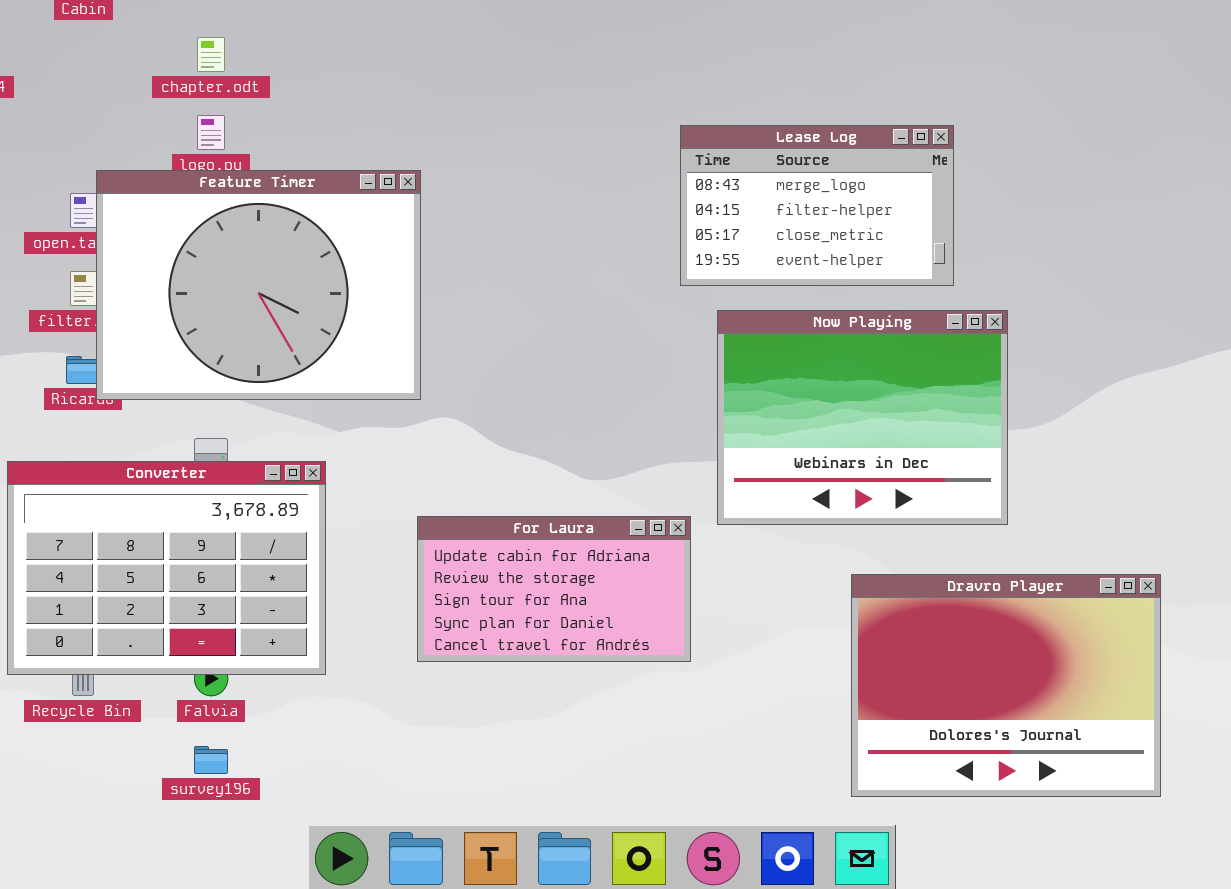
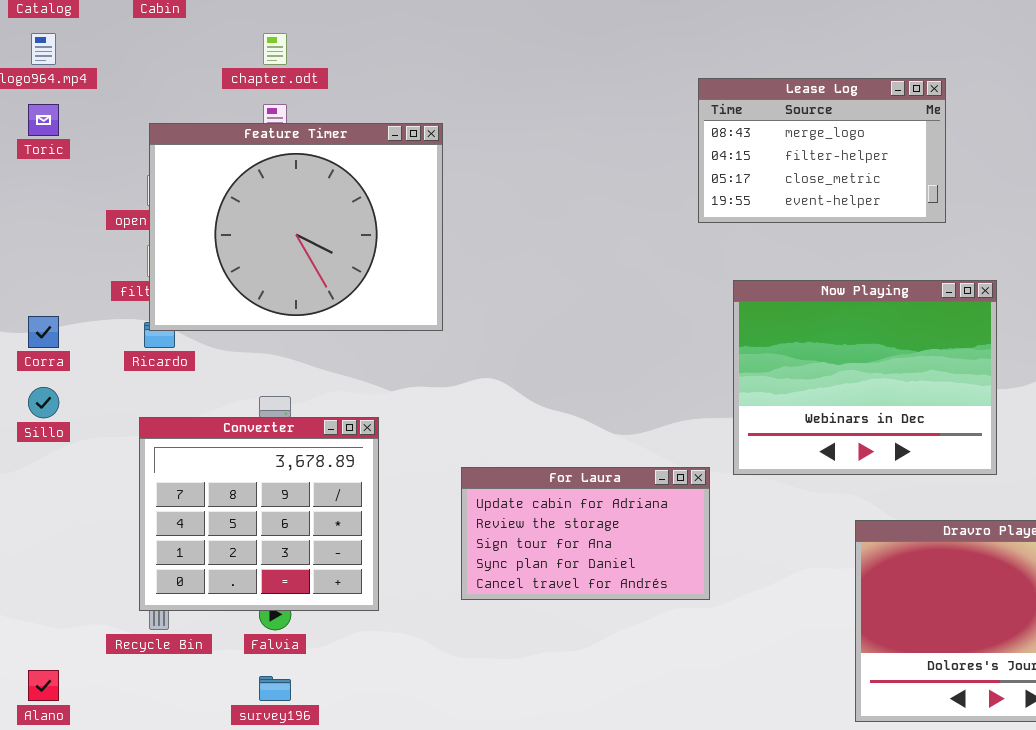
Lease Log: [680,125,954,286] -> [698,78,946,223], moved
Feature Timer: [96,170,421,400] -> [149,123,443,331], moved
Converter: [7,461,326,675] -> [139,417,379,611], resized

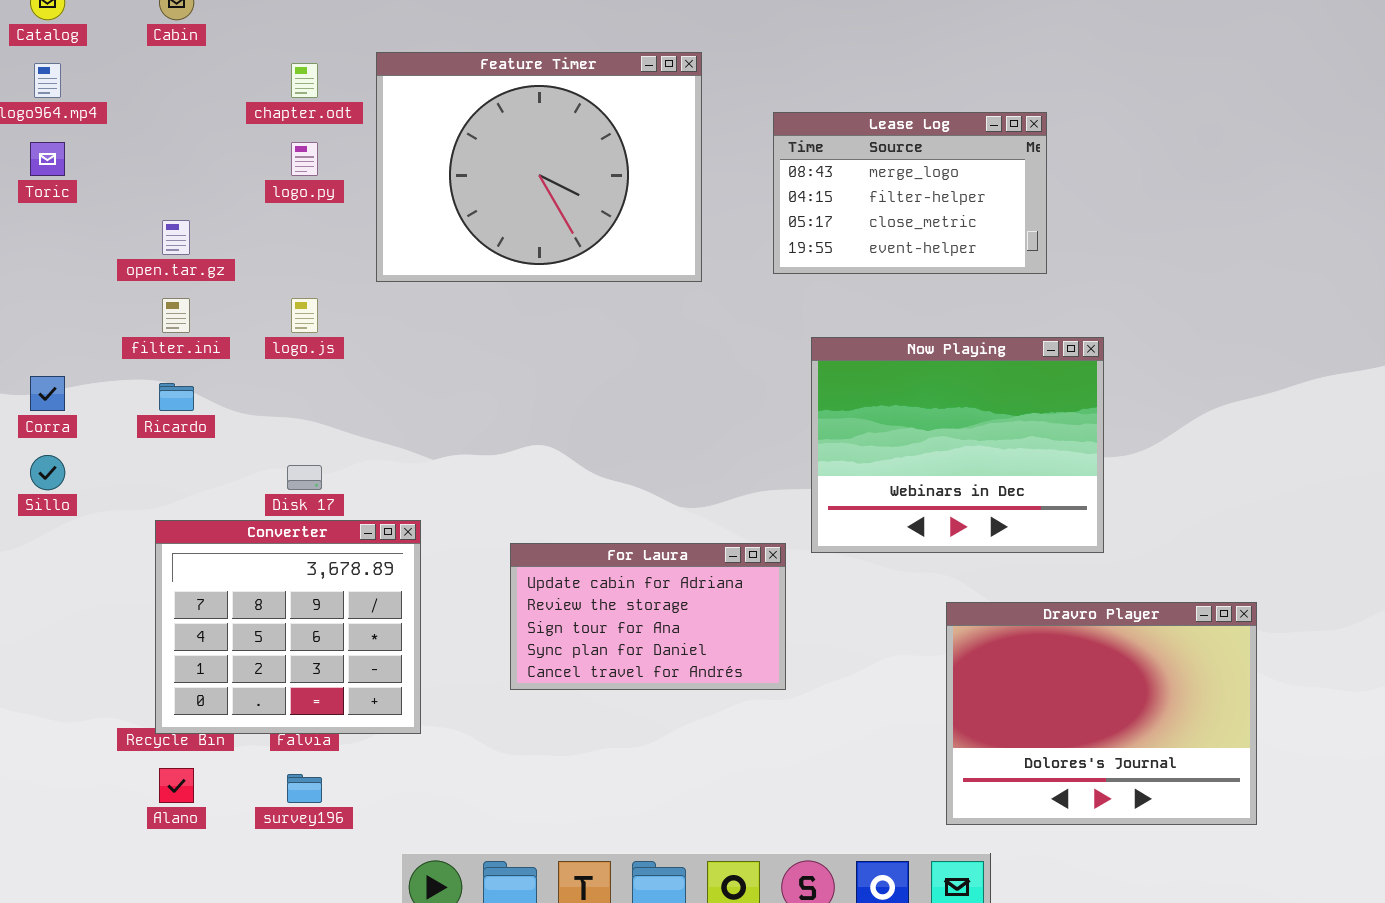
Feature Timer: [149,123,443,331] -> [376,52,702,282], moved
Converter: [139,417,379,611] -> [155,520,421,734], moved
Alano: [28,670,59,701] -> [159,768,194,803], moved

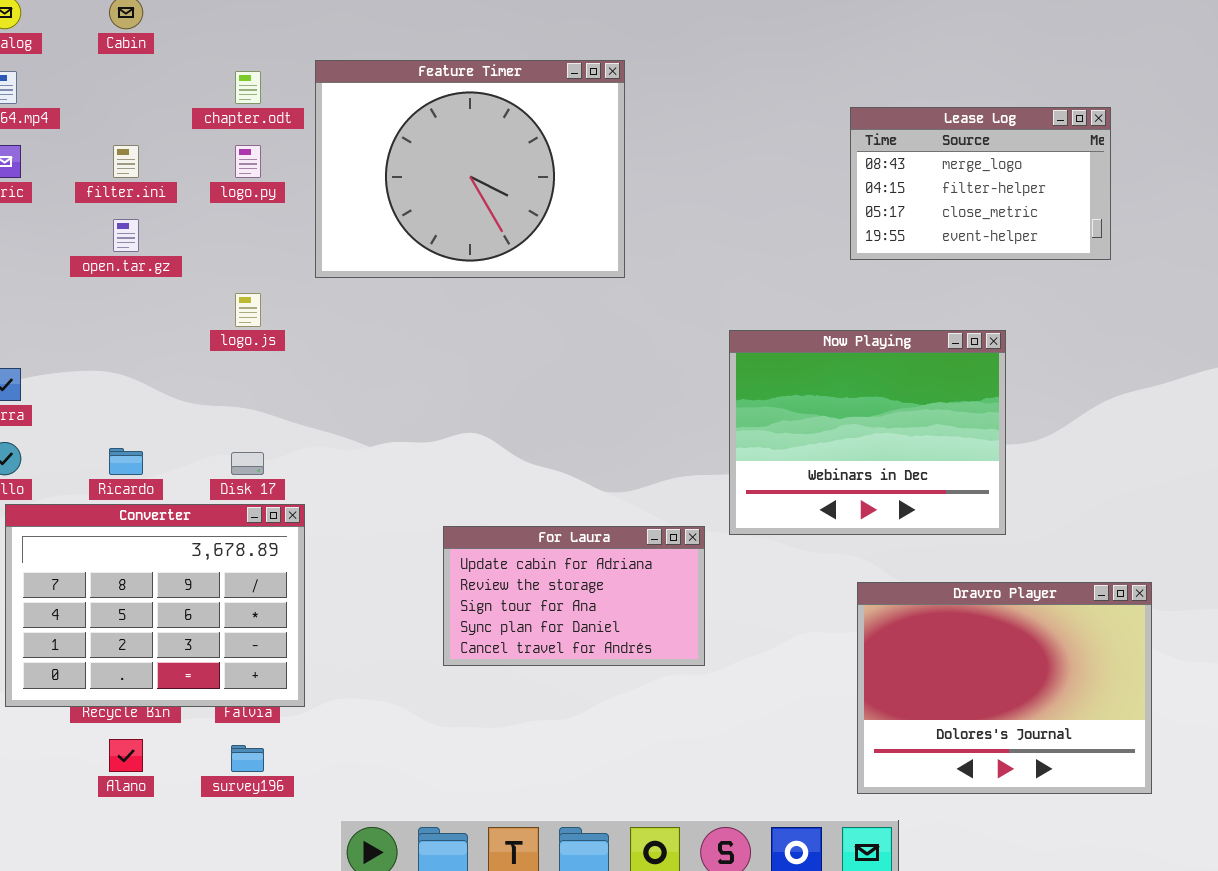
Lease Log: [773,112,1047,274] -> [850,107,1111,260], moved
filter.ini: [162,298,190,333] -> [113,145,139,178], moved
Ricardo: [159,383,194,411] -> [109,448,143,475], moved
Converter: [155,520,421,734] -> [5,504,305,707], moved, resized

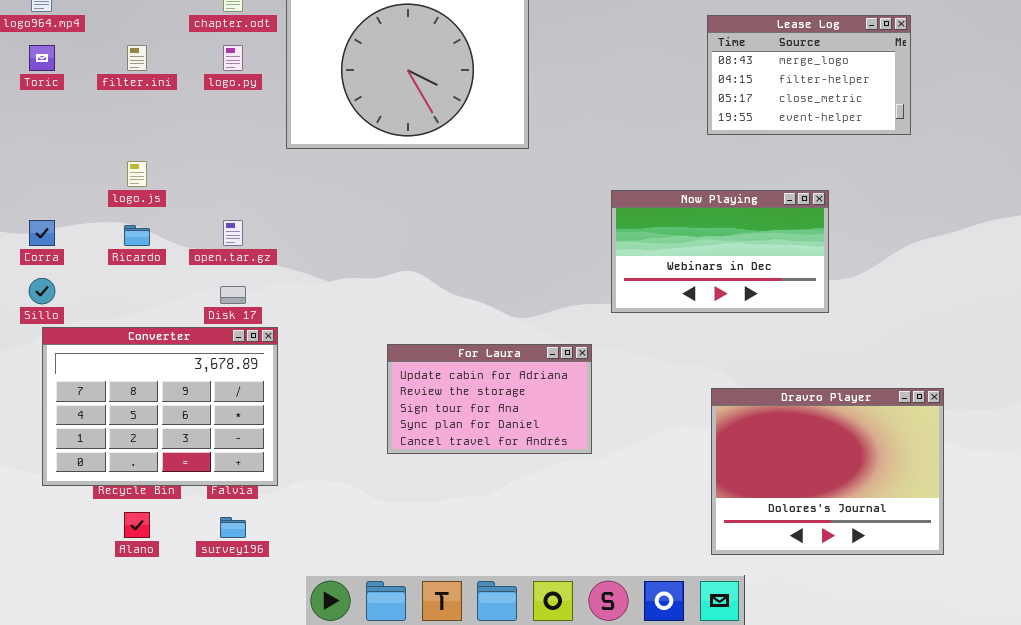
open.tar.gz: [113,219,139,252] -> [223,220,243,246], moved
logo.js: [235,293,261,327] -> [127,161,147,187], moved
Now Playing: [729,330,1006,535] -> [611,190,829,313], resized
Ricardo: [109,448,143,475] -> [124,225,150,246], moved

